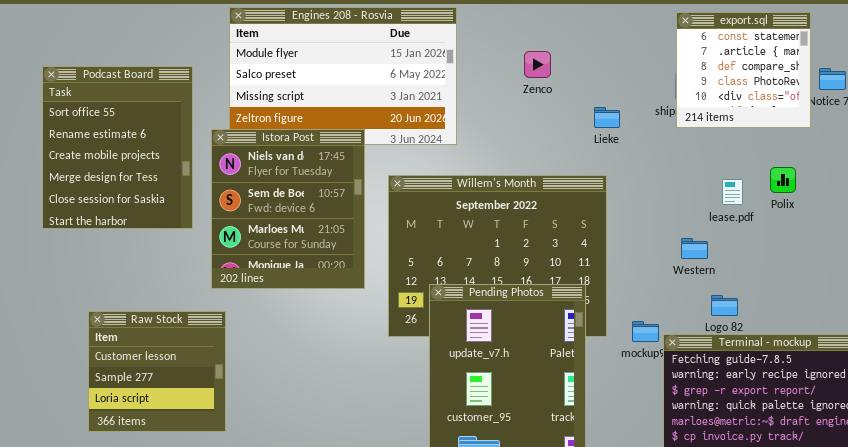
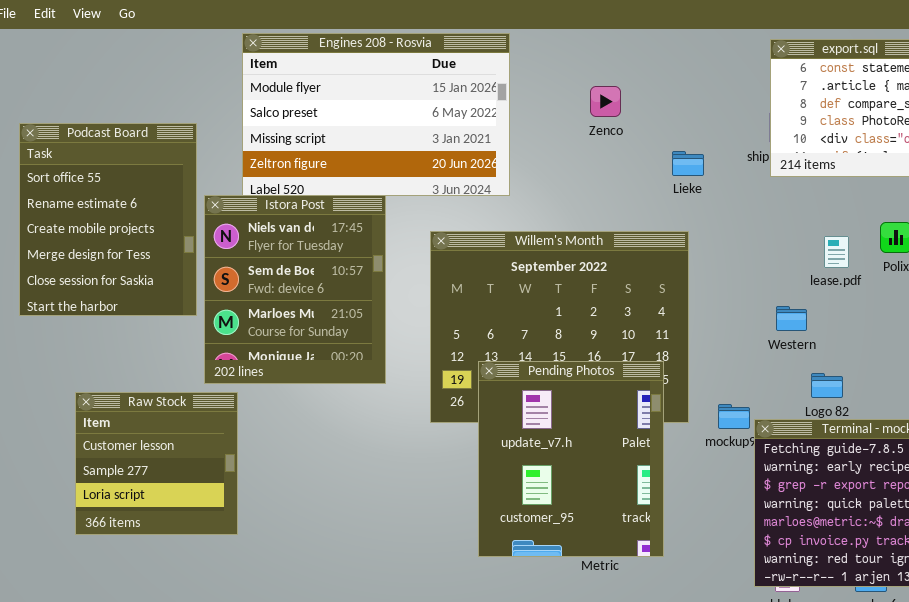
Podcast Board: [42,66,193,229] -> [19,123,197,316], moved
Istora Post: [211,129,365,289] -> [204,195,386,384], moved

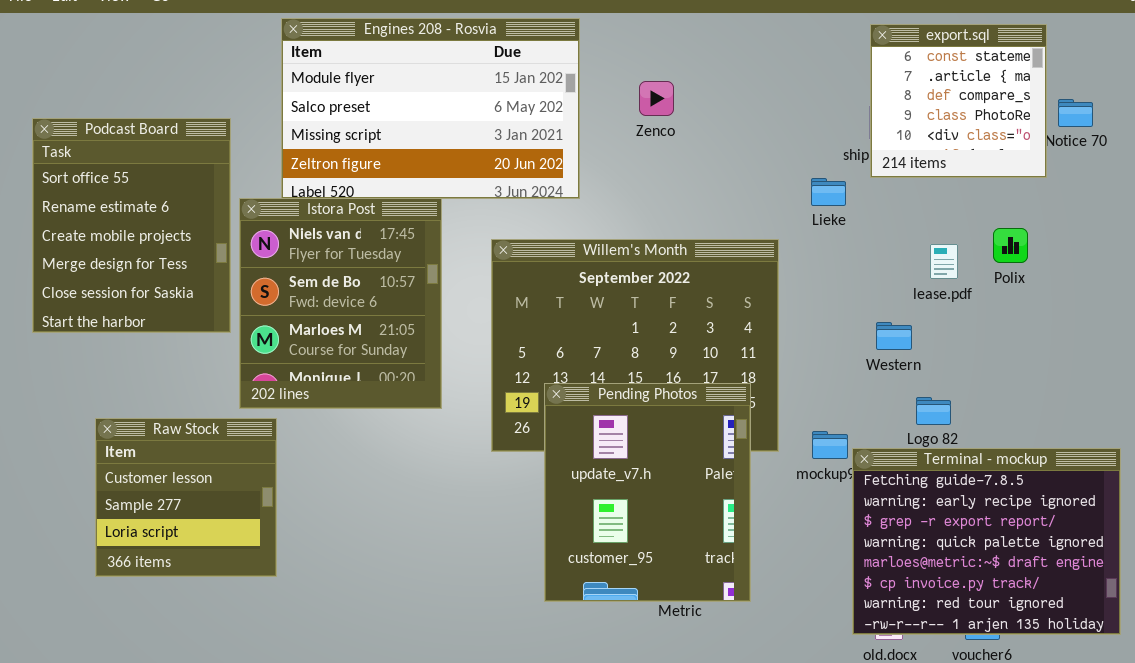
Zenco: [590,86,621,117] -> [639,81,674,116], moved
Lieke: [672,151,704,176] -> [811,178,846,206], moved

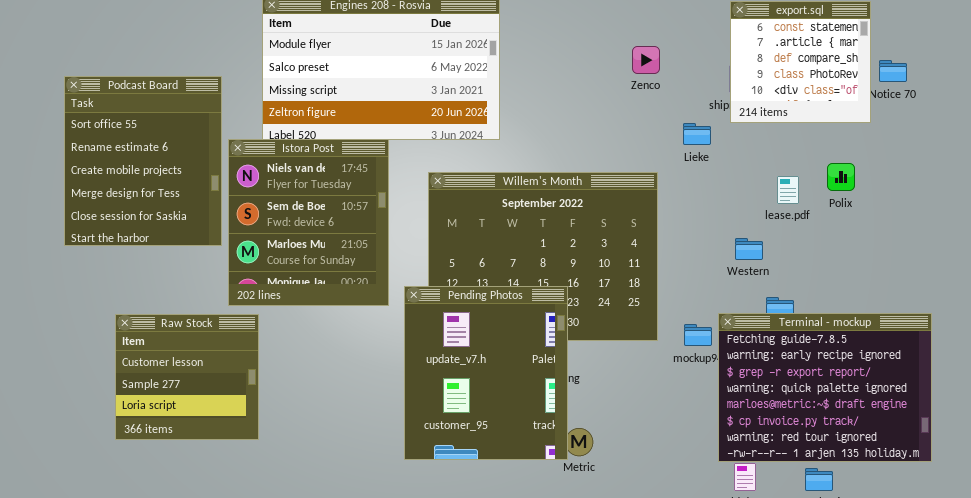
Zenco: [639,81,674,116] -> [632,46,660,74], moved
Pending Photos: [544,383,751,602] -> [404,286,568,460], moved
Terminal - mockup: [852,448,1121,635] -> [718,313,932,462], moved

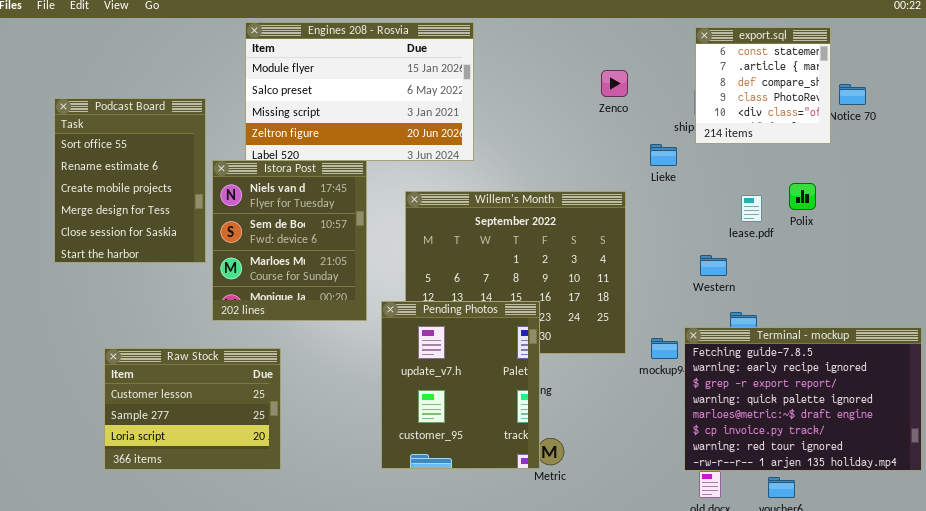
Terminal - mockup: [718,313,932,462] -> [684,327,922,471], resized
Raw Stock: [115,314,259,440] -> [104,348,281,470], moved, resized

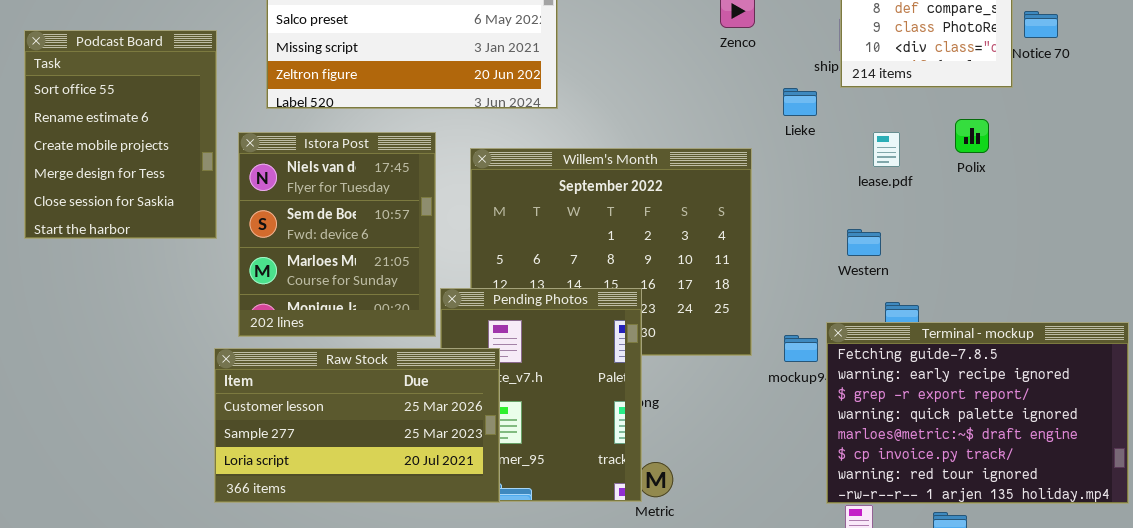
Istora Post: [212,160,367,321] -> [238,132,436,337], moved
Polix: [789,183,816,210] -> [955,119,989,153], moved
lease.pdf: [741,195,762,222] -> [873,132,900,167], moved
Raw Stock: [104,348,281,470] -> [214,348,500,503], moved, resized

